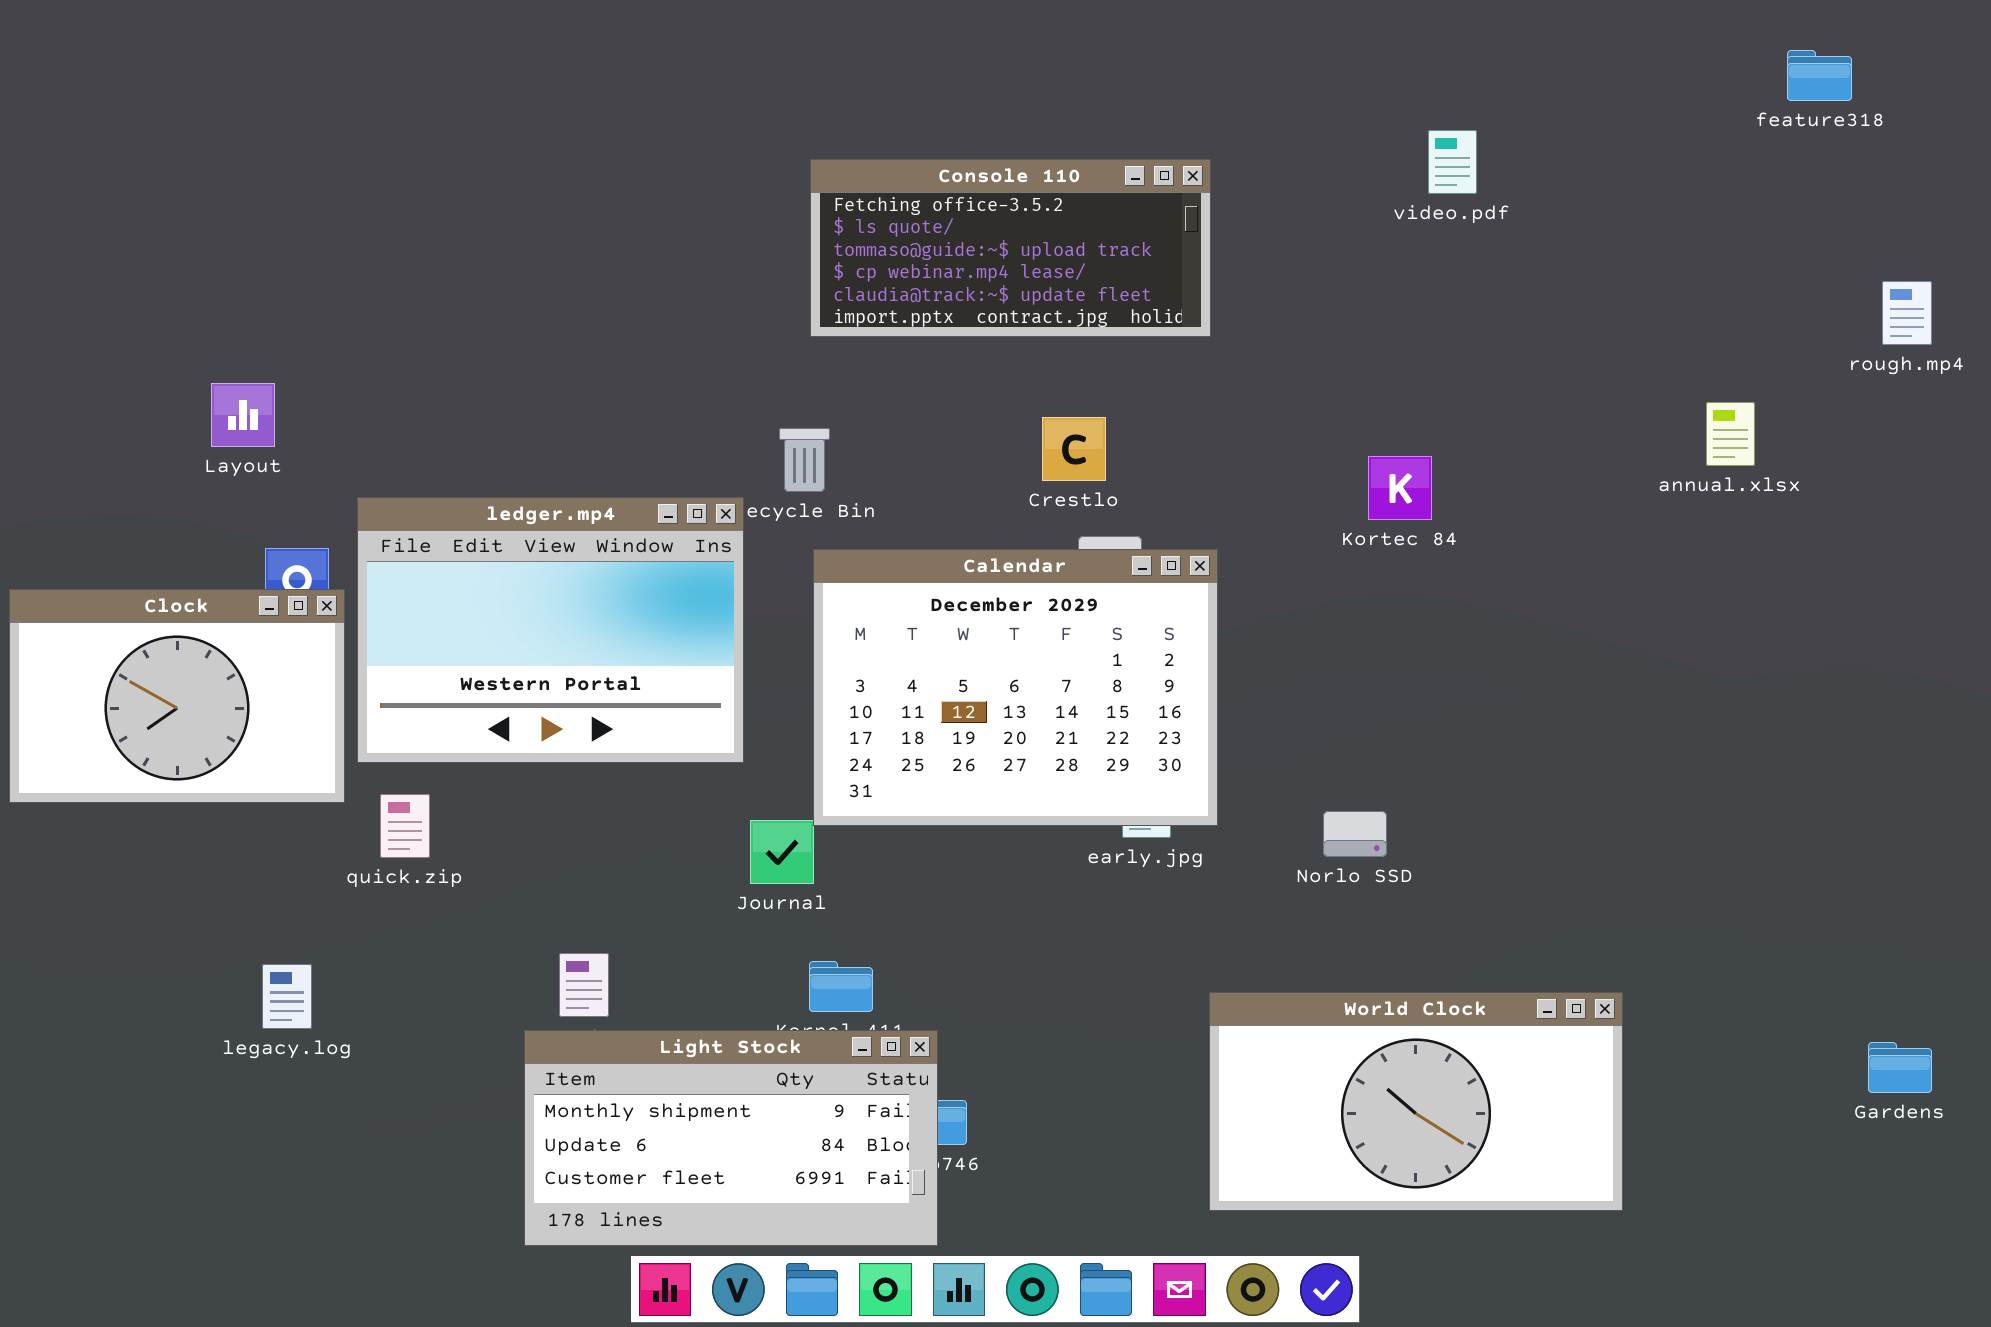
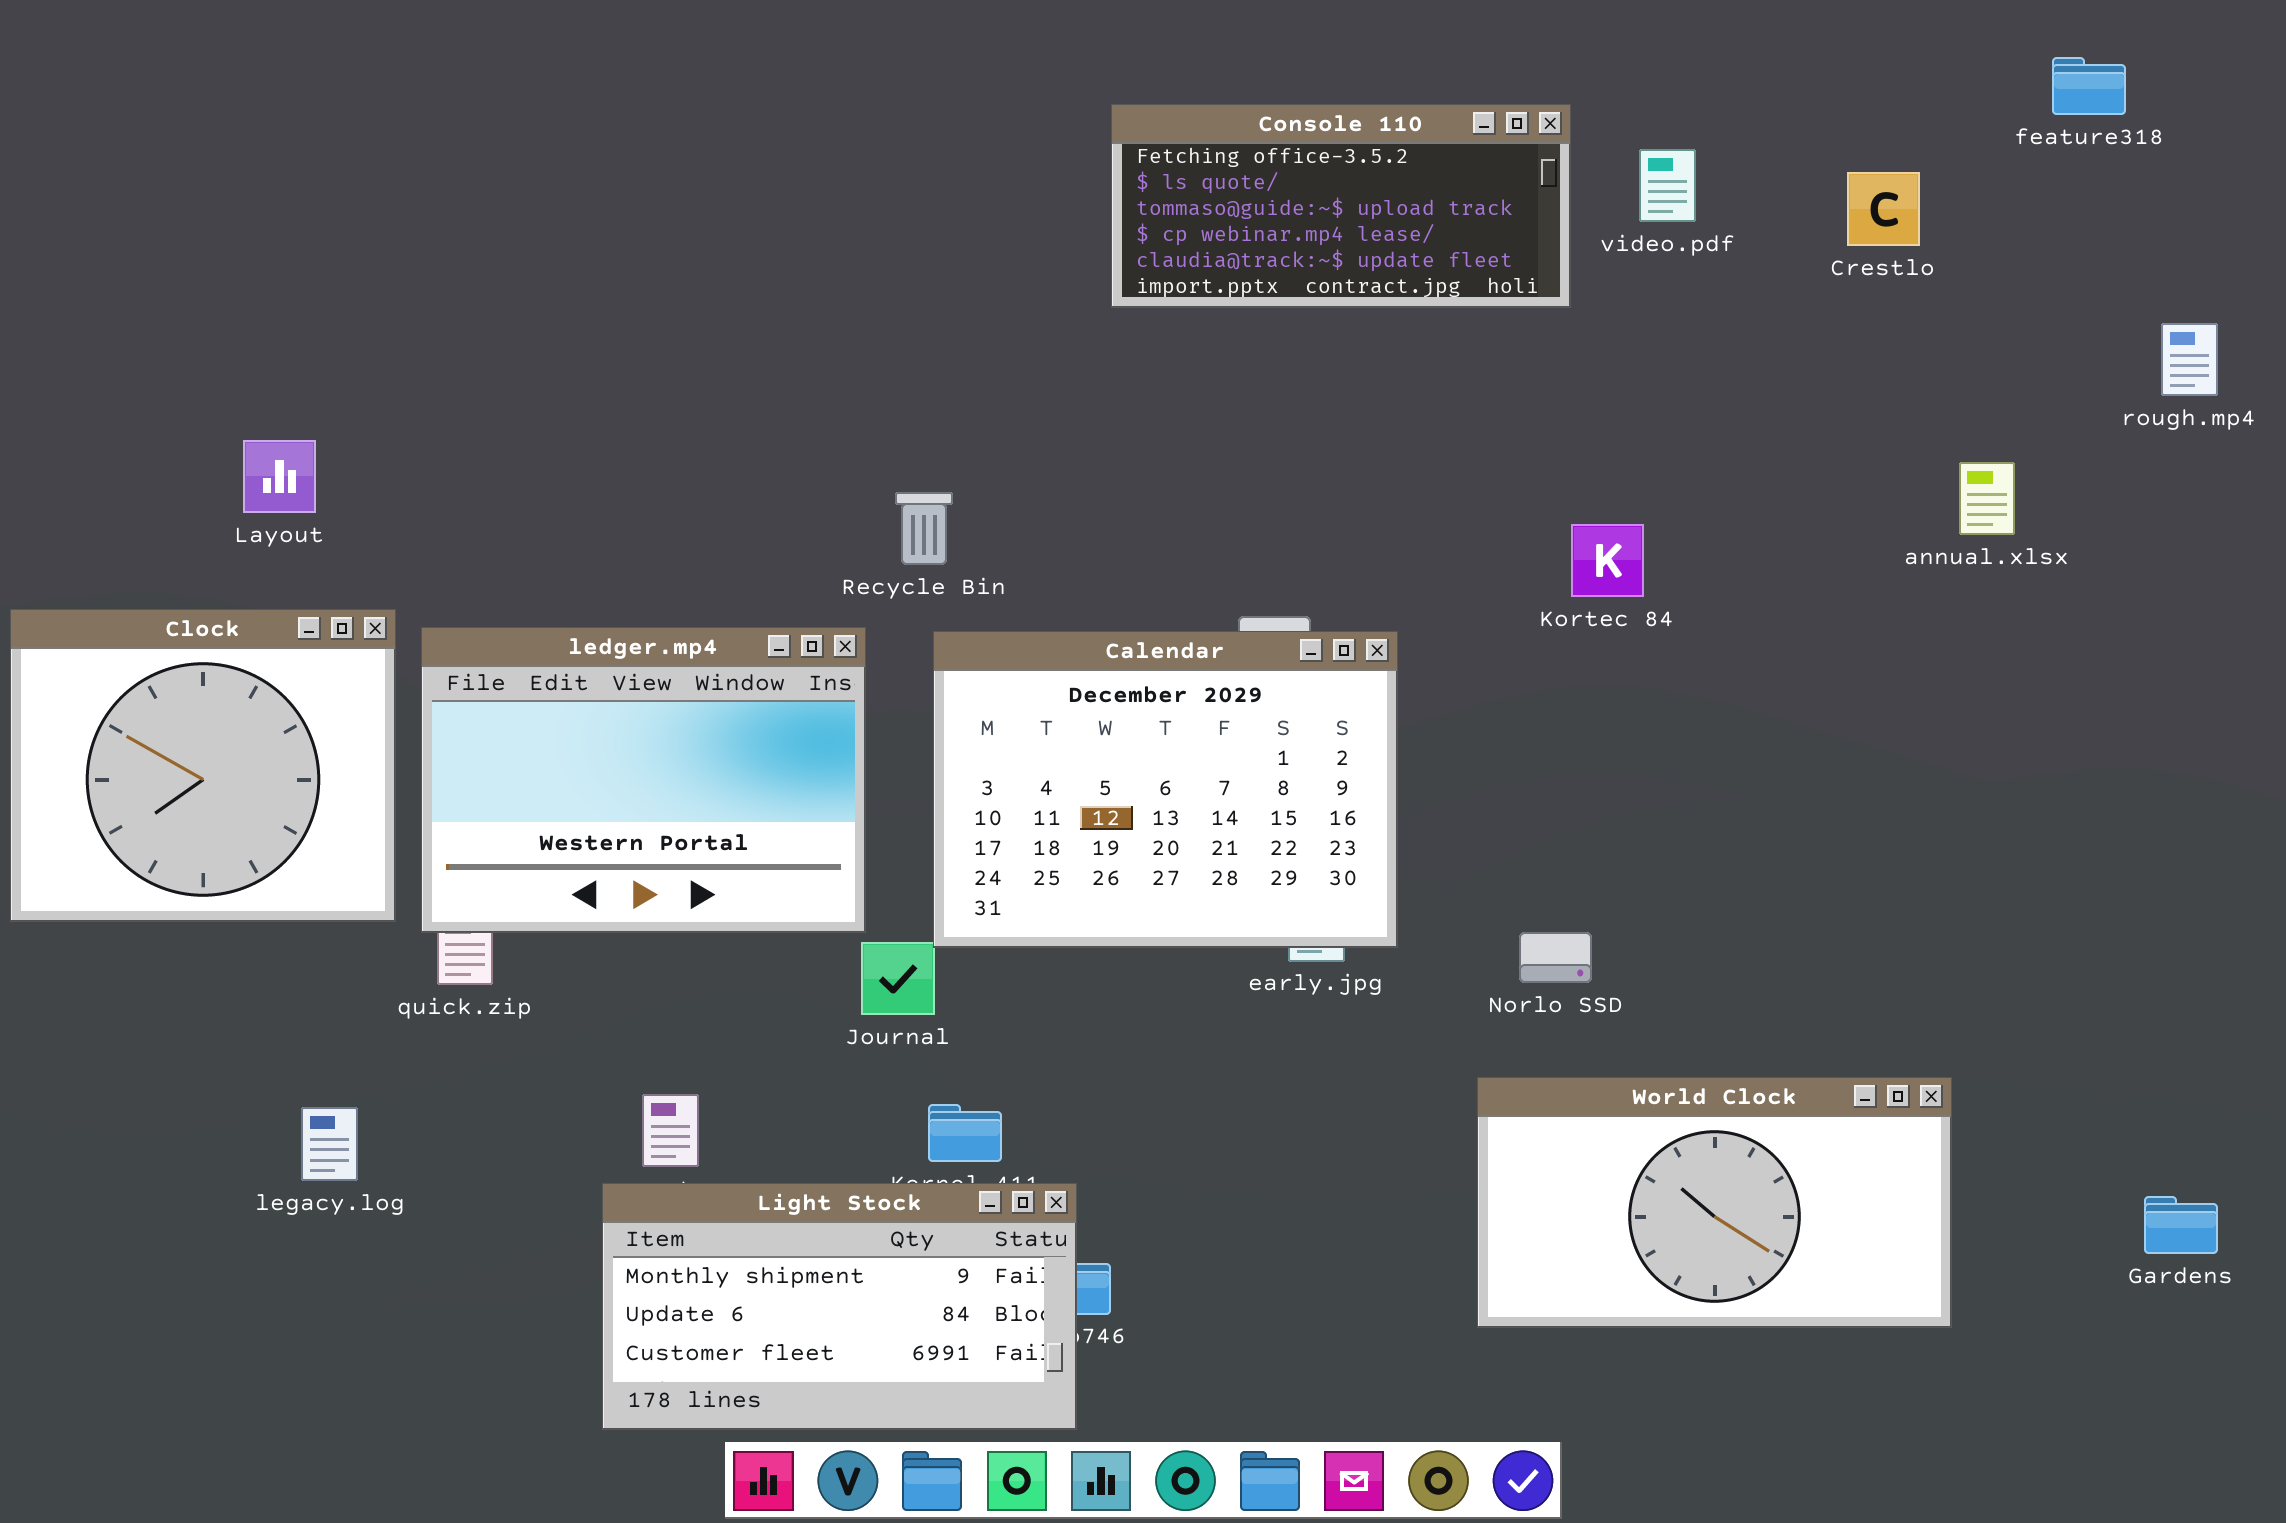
Console 110: [810,159,1211,337] -> [1111,104,1571,308], moved
Crestlo: [1042,417,1106,481] -> [1847,172,1920,246], moved
ledger.mp4: [357,497,744,763] -> [421,627,866,933], moved
Clock: [9,589,345,803] -> [10,609,396,922], resized
World Clock: [1209,992,1623,1211] -> [1477,1077,1952,1328], moved

